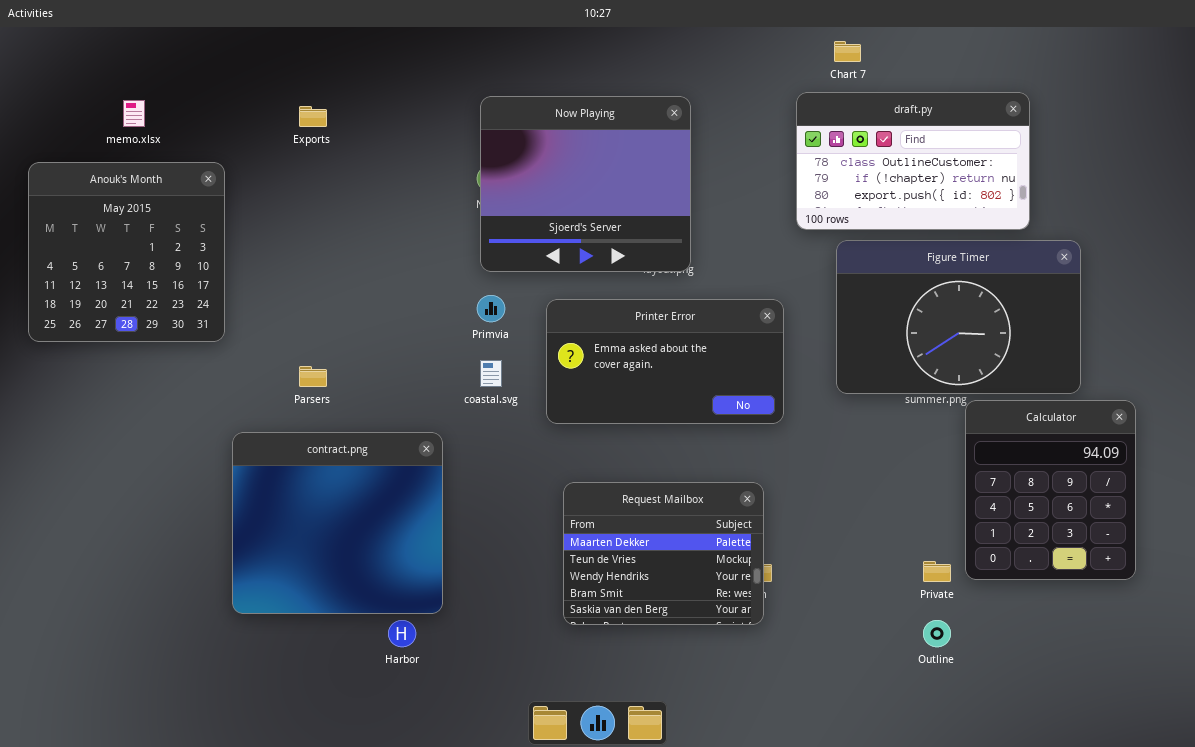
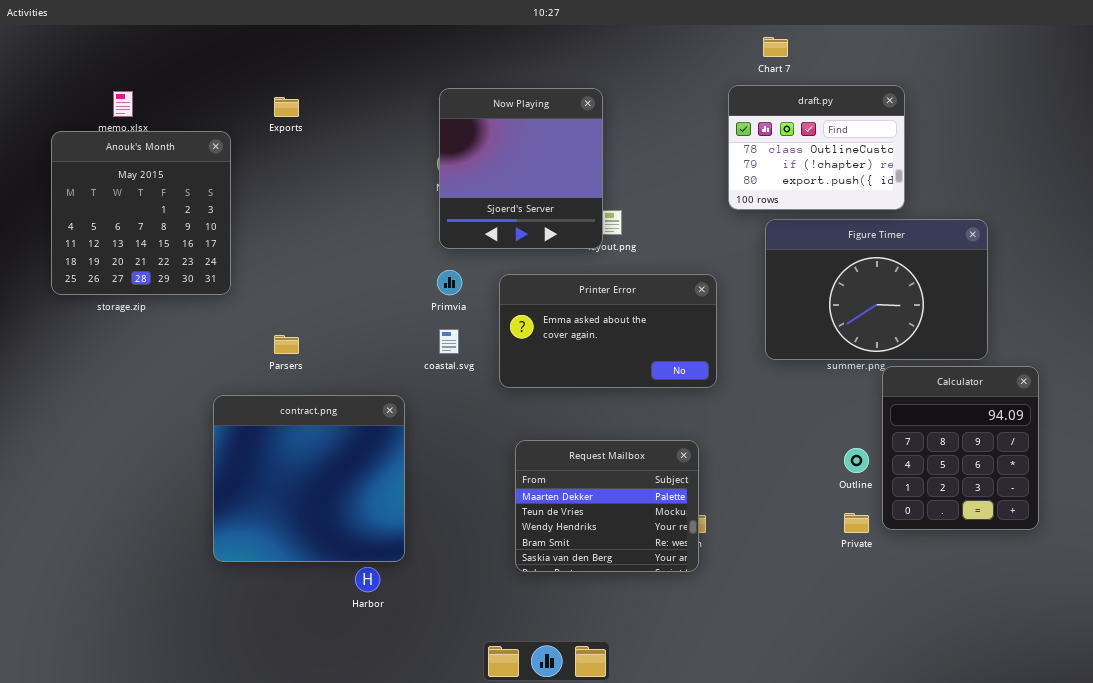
draft.py: [796,92,1030,230] -> [728,85,905,210], resized
Now Playing: [480,96,691,272] -> [439,88,603,249], resized
Anouk's Month: [28,162,225,342] -> [51,131,231,295], moved
Outline: [923,620,951,647] -> [844,448,869,473], moved

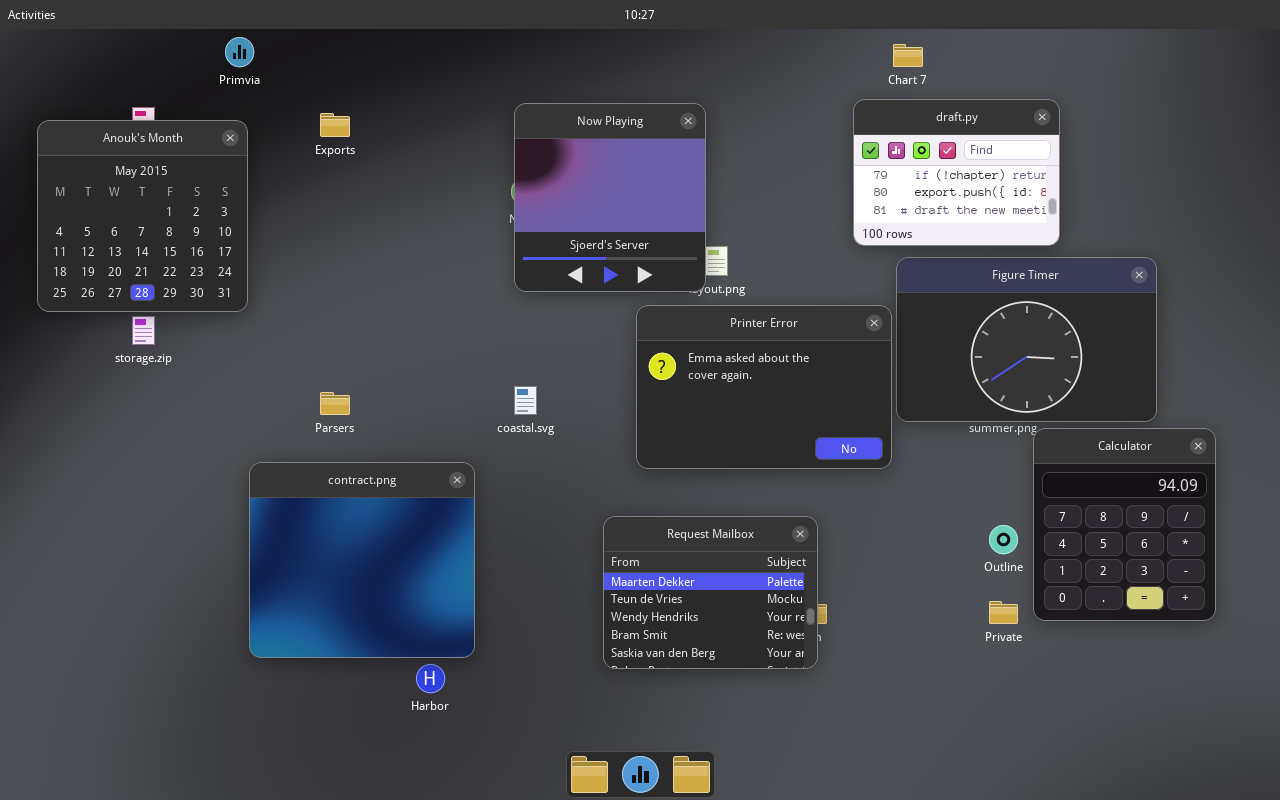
draft.py: [728,85,905,210] -> [853,99,1060,246], scrolled down 1 row
Anouk's Month: [51,131,231,295] -> [37,120,248,312], moved
Primvia: [437,270,462,295] -> [225,37,254,67], moved
Printer Error: [499,274,717,388] -> [636,305,892,469], moved, resized

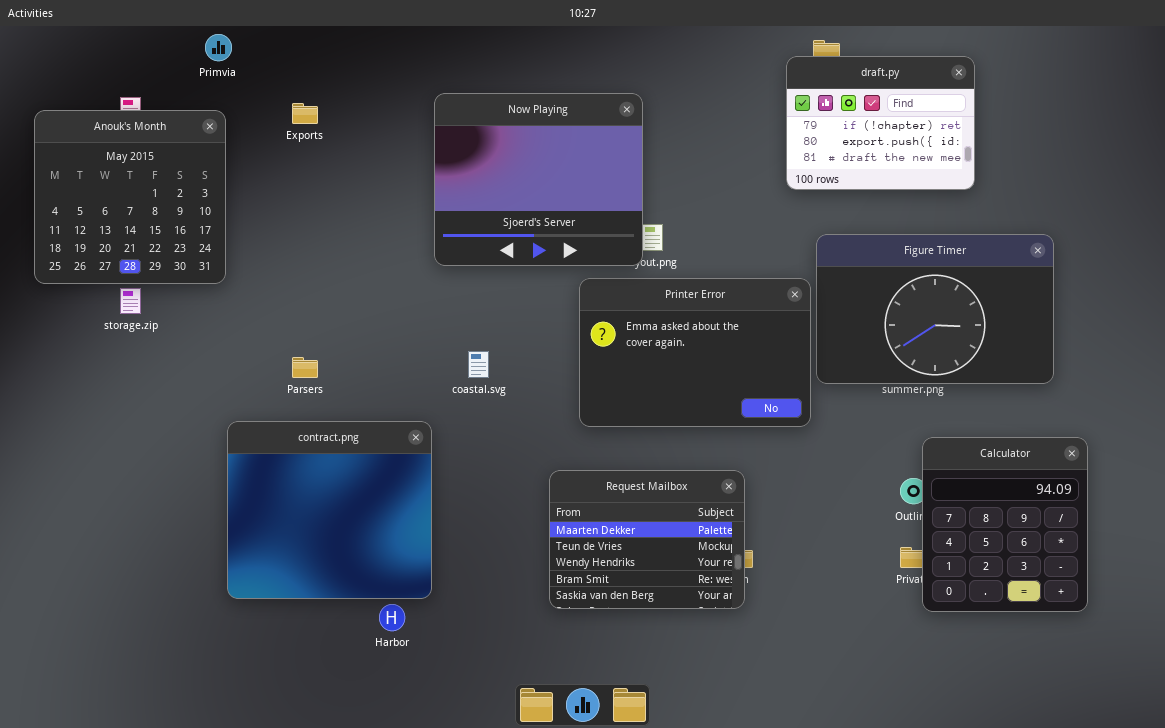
draft.py: [853,99,1060,246] -> [786,56,975,190], moved
Now Playing: [514,103,706,292] -> [434,93,643,266], resized
Calculator: [1033,428,1216,621] -> [922,437,1088,612], moved

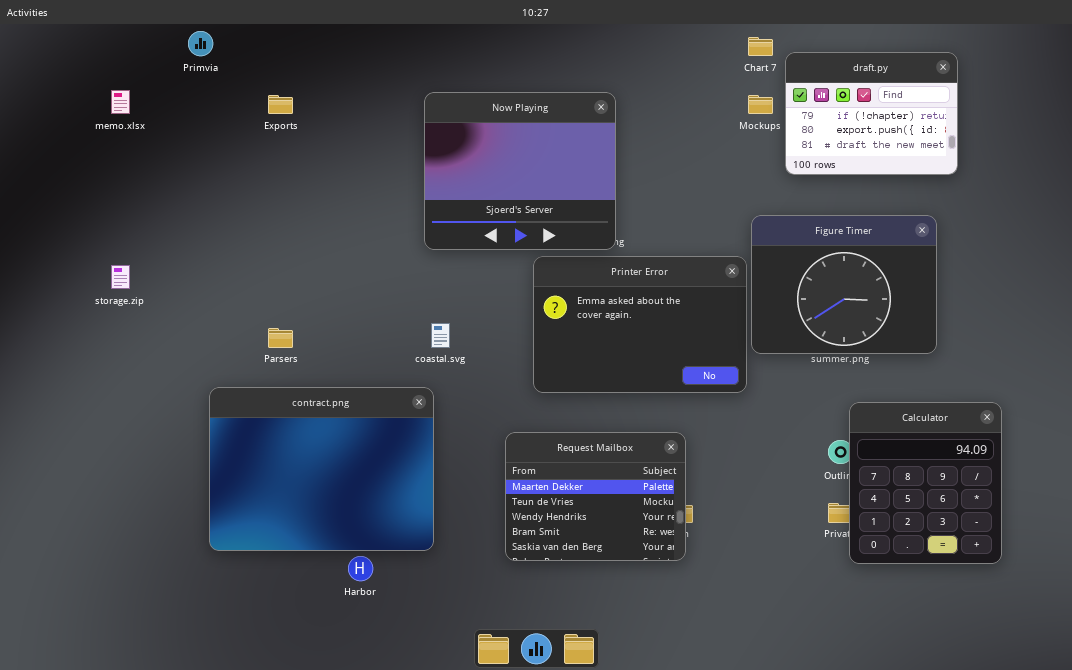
draft.py: [786,56,975,190] -> [785,52,958,175], moved
Now Playing: [434,93,643,266] -> [424,92,616,250], moved
Anouk's Month: [34,110,226,284] -> none, closed
Figure Timer: [816,234,1054,384] -> [751,215,937,354], resized
contract.png: [227,421,432,599] -> [209,387,434,551], resized

